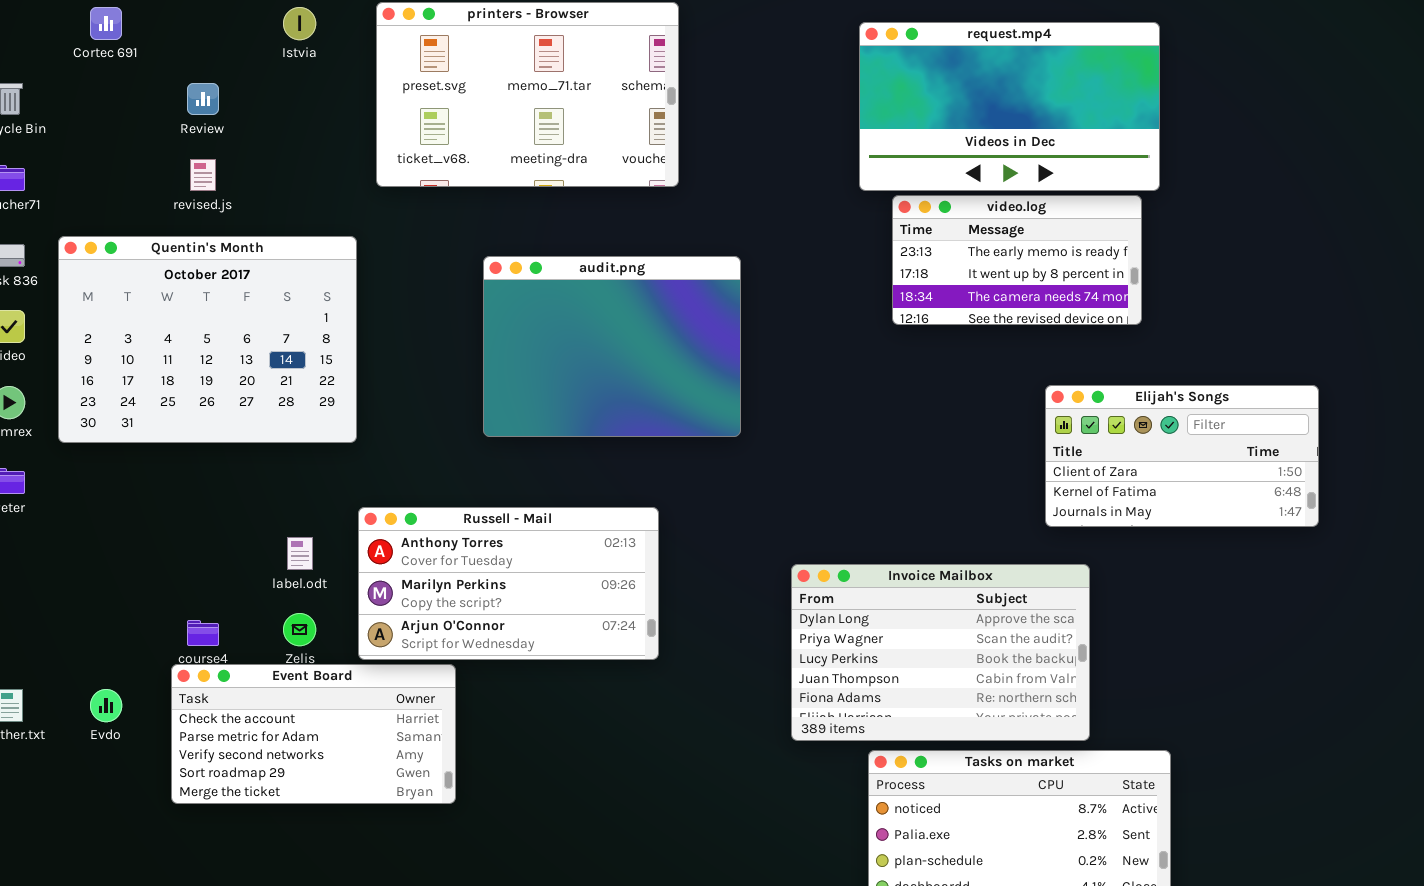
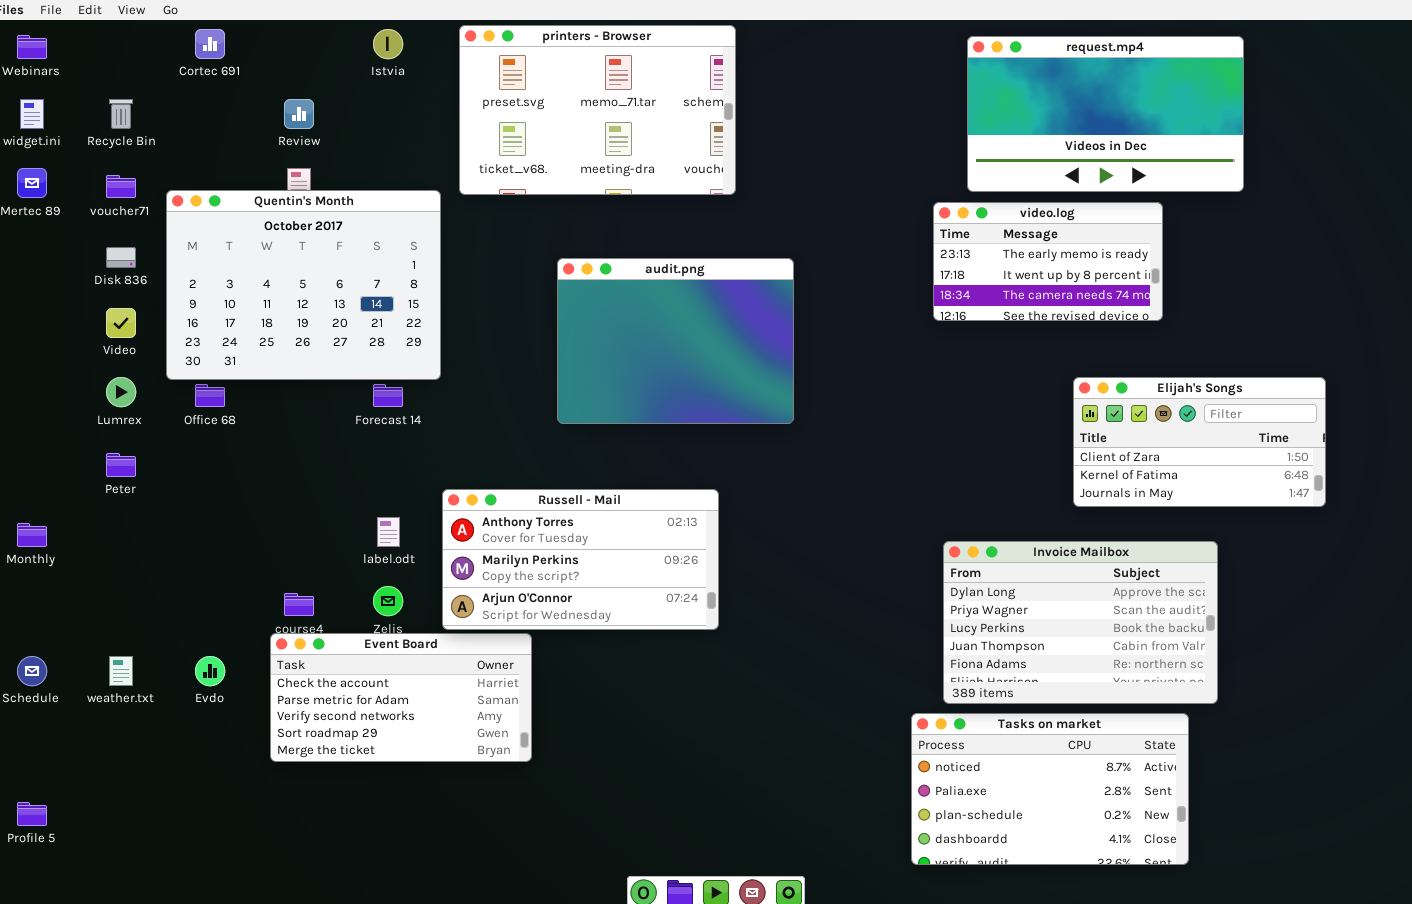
request.mp4: [859,22,1160,191] -> [967,36,1244,192], moved
Quentin's Month: [58,236,357,443] -> [166,190,441,380], moved
Invoice Mailbox: [791,564,1090,741] -> [943,541,1218,704], moved

